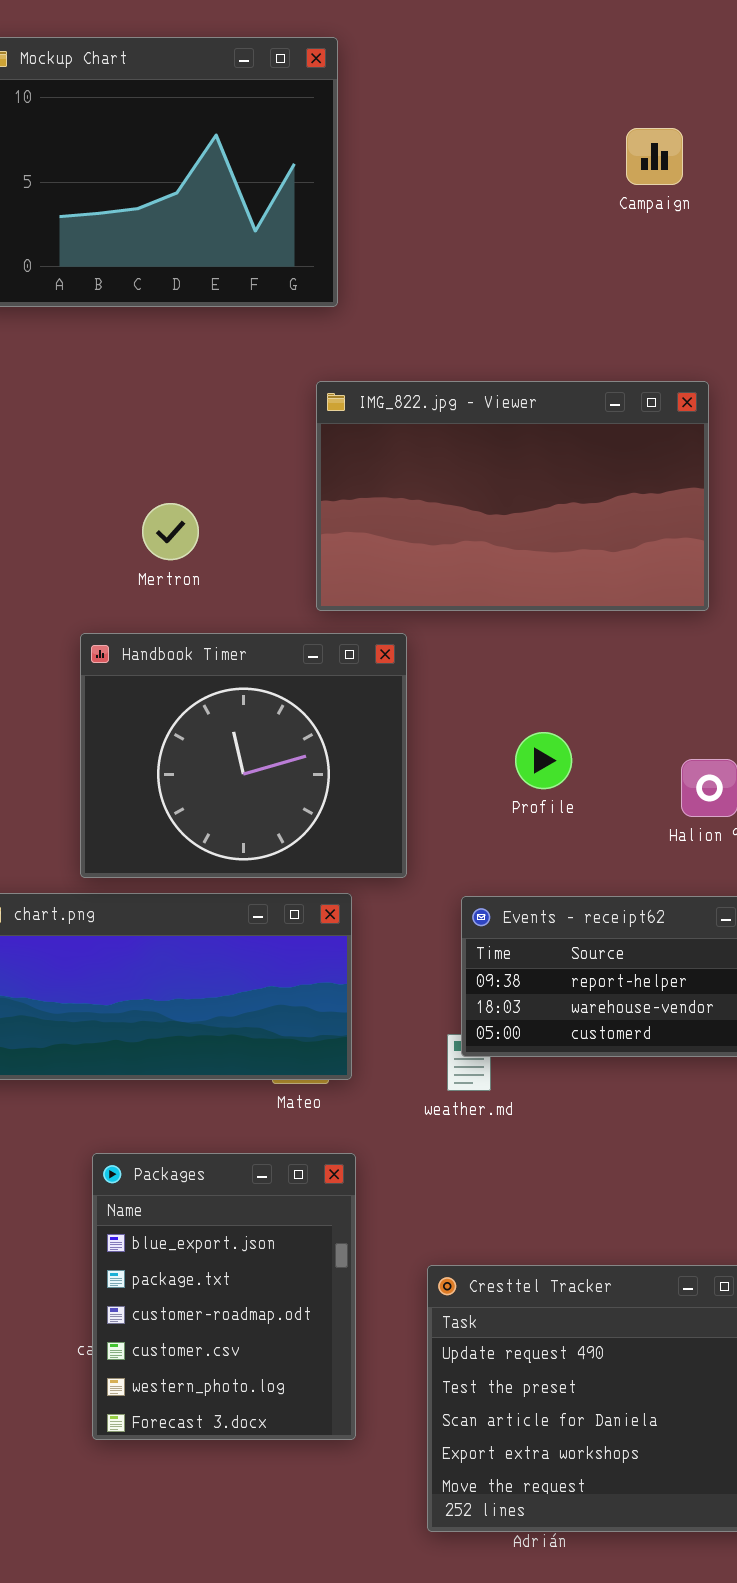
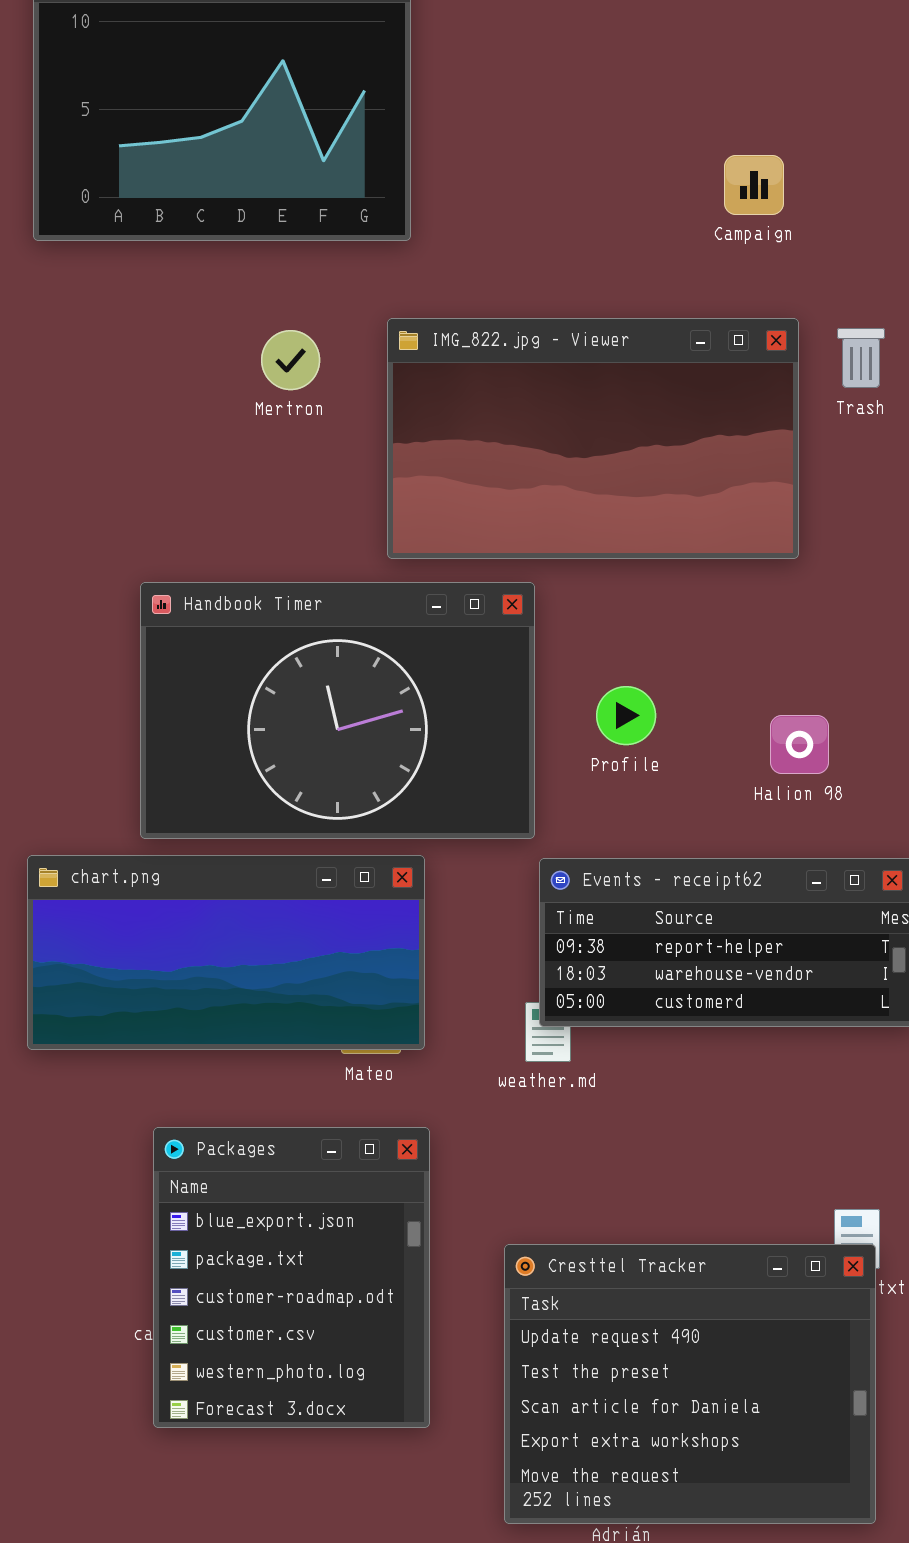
Campaign: [626,128,683,185] -> [724,155,784,215], moved
Mertron: [142,503,199,560] -> [261,330,320,390], moved
Handbook Timer: [80,633,407,878] -> [140,582,535,839], resized

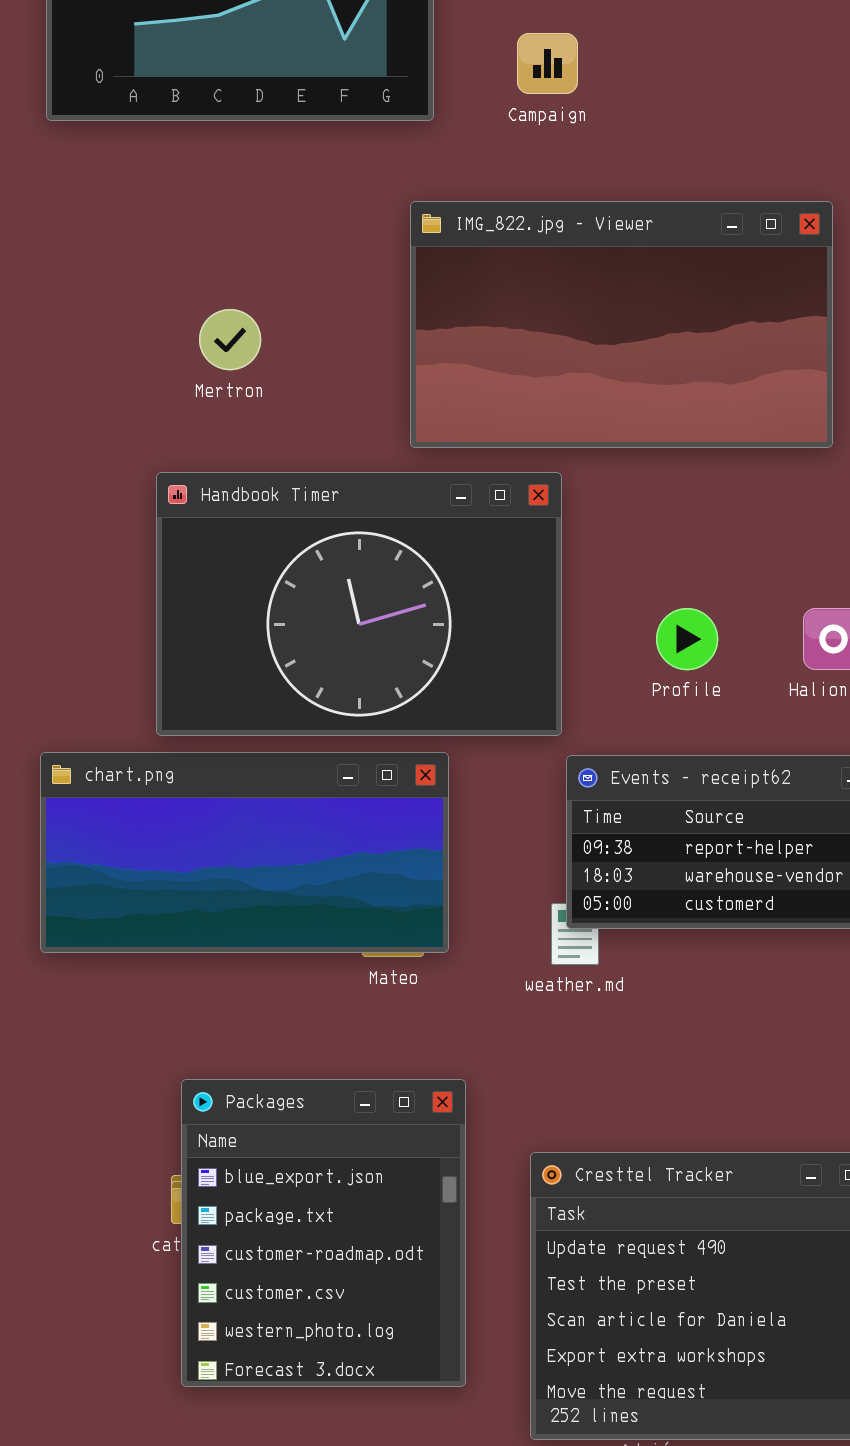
Campaign: [724,155,784,215] -> [517,33,578,94], moved
Mertron: [261,330,320,390] -> [199,309,261,370], moved
Profile: [596,686,656,745] -> [656,608,718,670], moved
Packages: [153,1127,430,1428] -> [181,1079,466,1387], moved

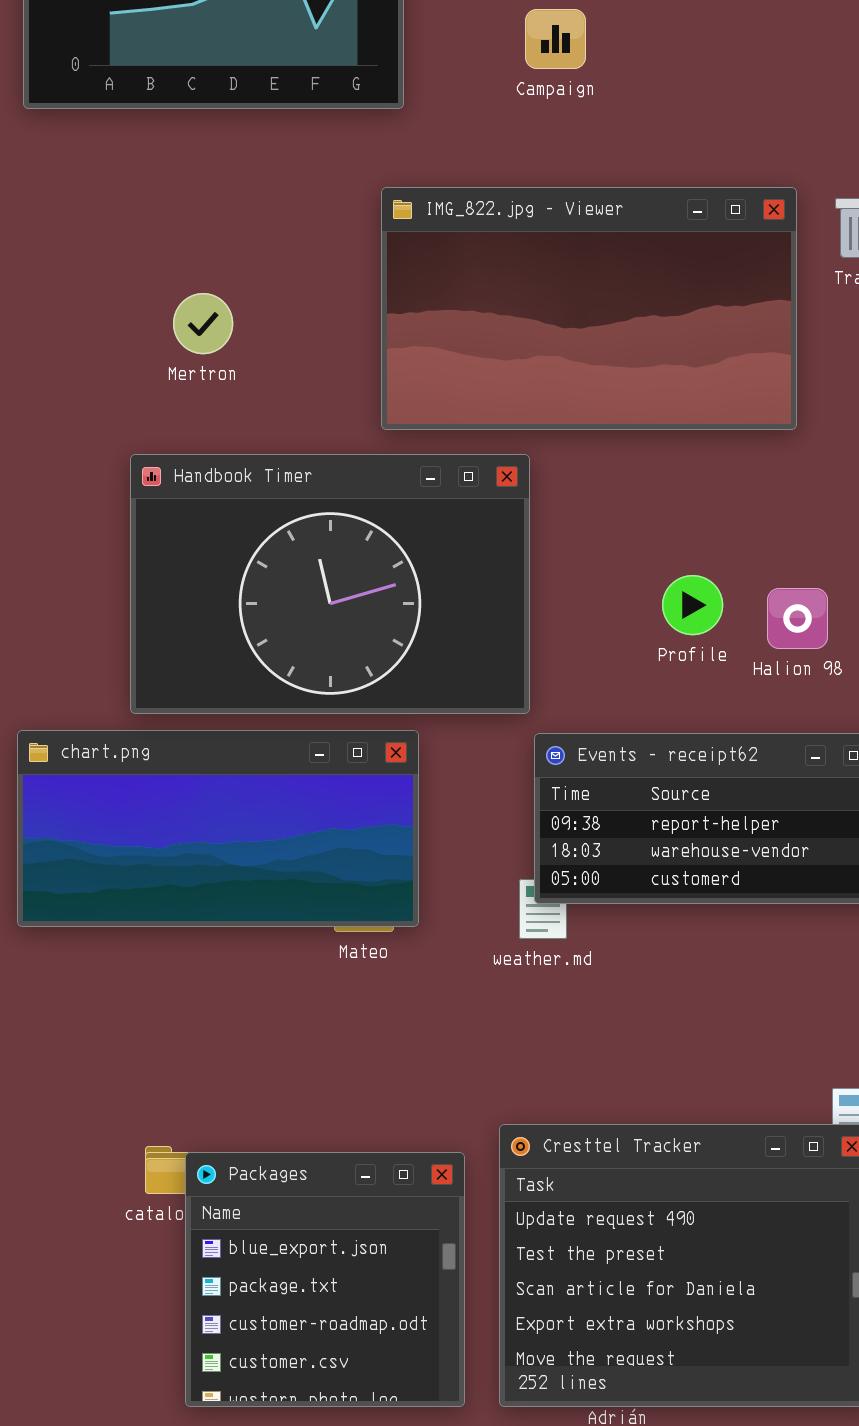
Campaign: [517,33,578,94] -> [525,9,586,69], moved
Profile: [656,608,718,670] -> [662,575,723,635], moved
Packages: [181,1079,466,1387] -> [185,1152,465,1407], moved, resized

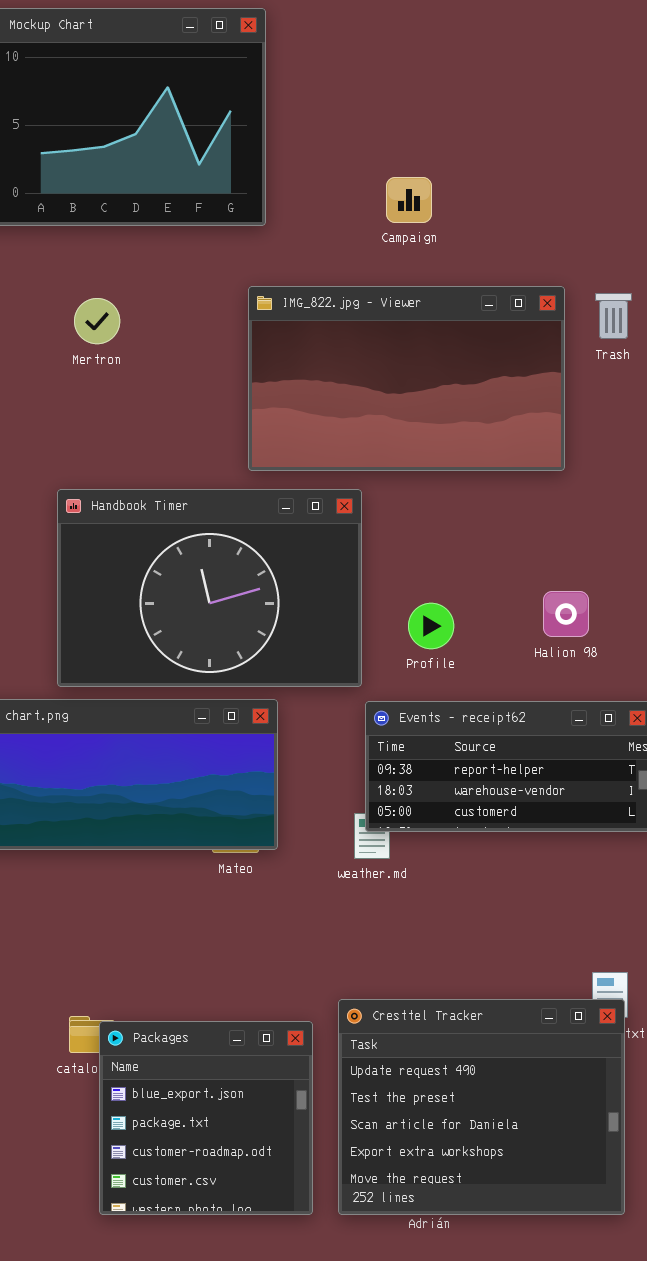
Campaign: [525,9,586,69] -> [386,177,432,223], moved
Mertron: [173,293,233,354] -> [74,298,120,344], moved
Profile: [662,575,723,635] -> [408,603,454,649], moved

